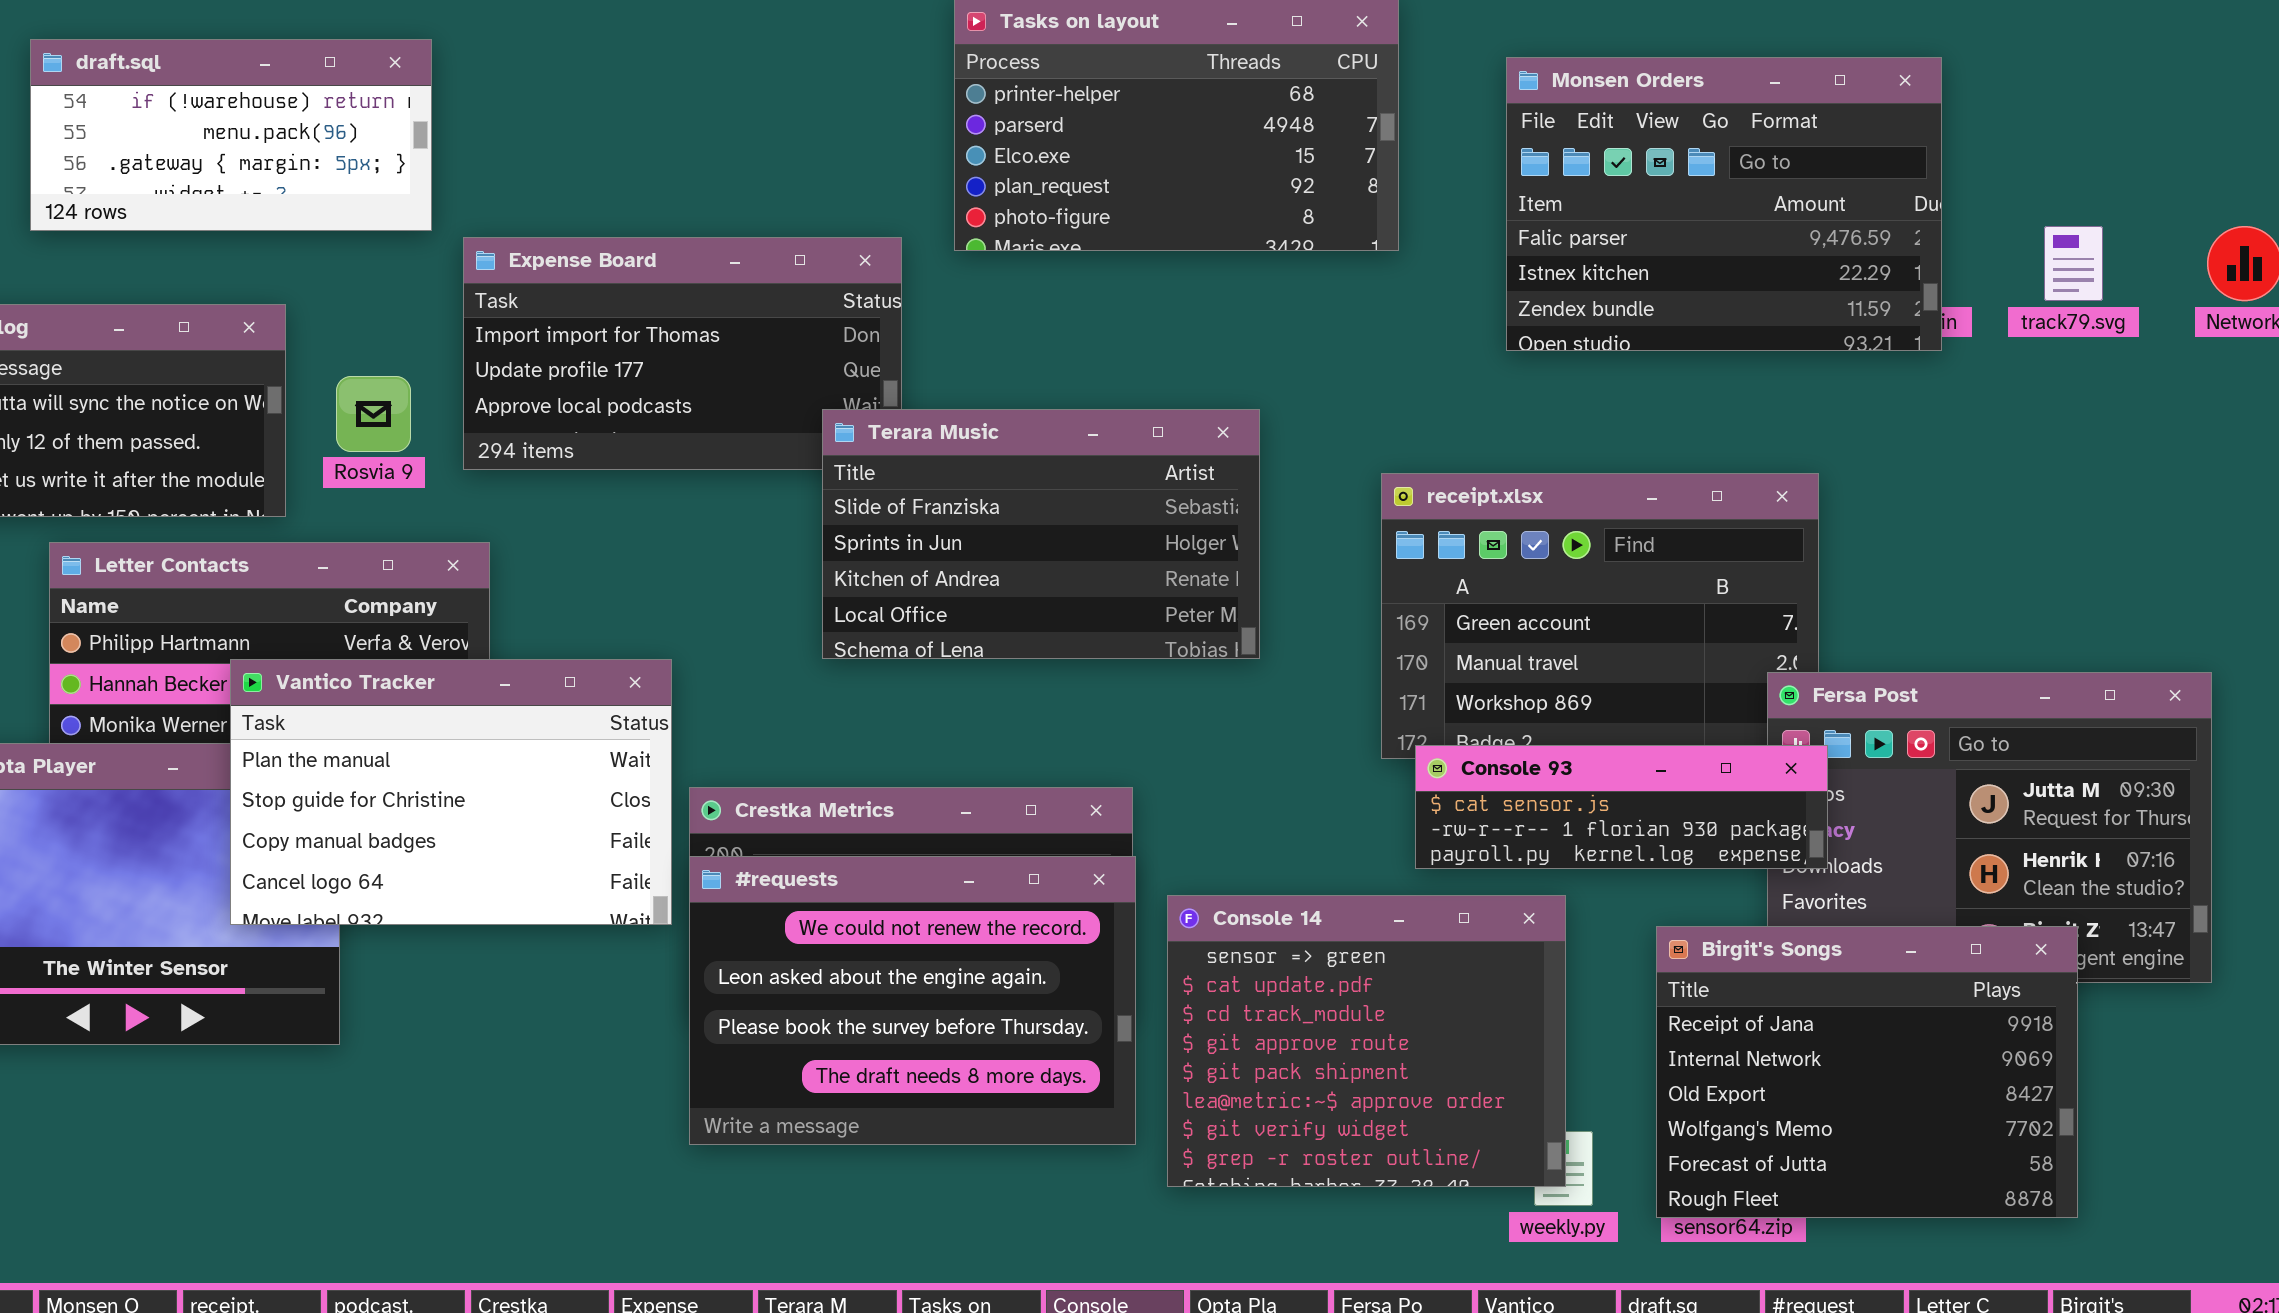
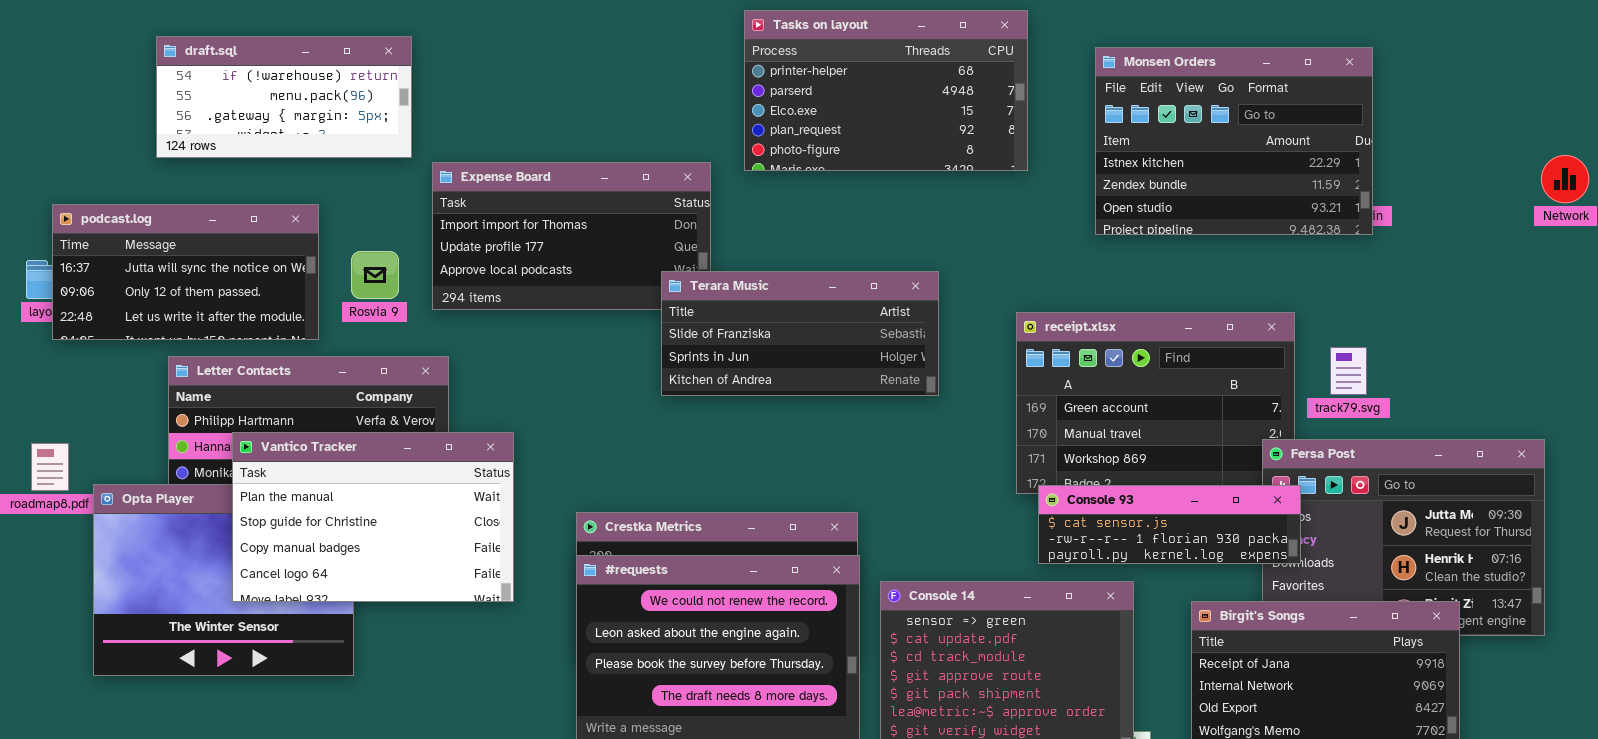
Monsen Orders: [1506,57,1942,351] -> [1095,47,1373,235], scrolled down 1 row
track79.svg: [2044,226,2103,301] -> [1330,347,1367,395], moved
Terara Music: [822,409,1260,659] -> [661,271,939,396], resized
Vantico Tracker: [230,659,672,925] -> [232,432,514,602], moved

